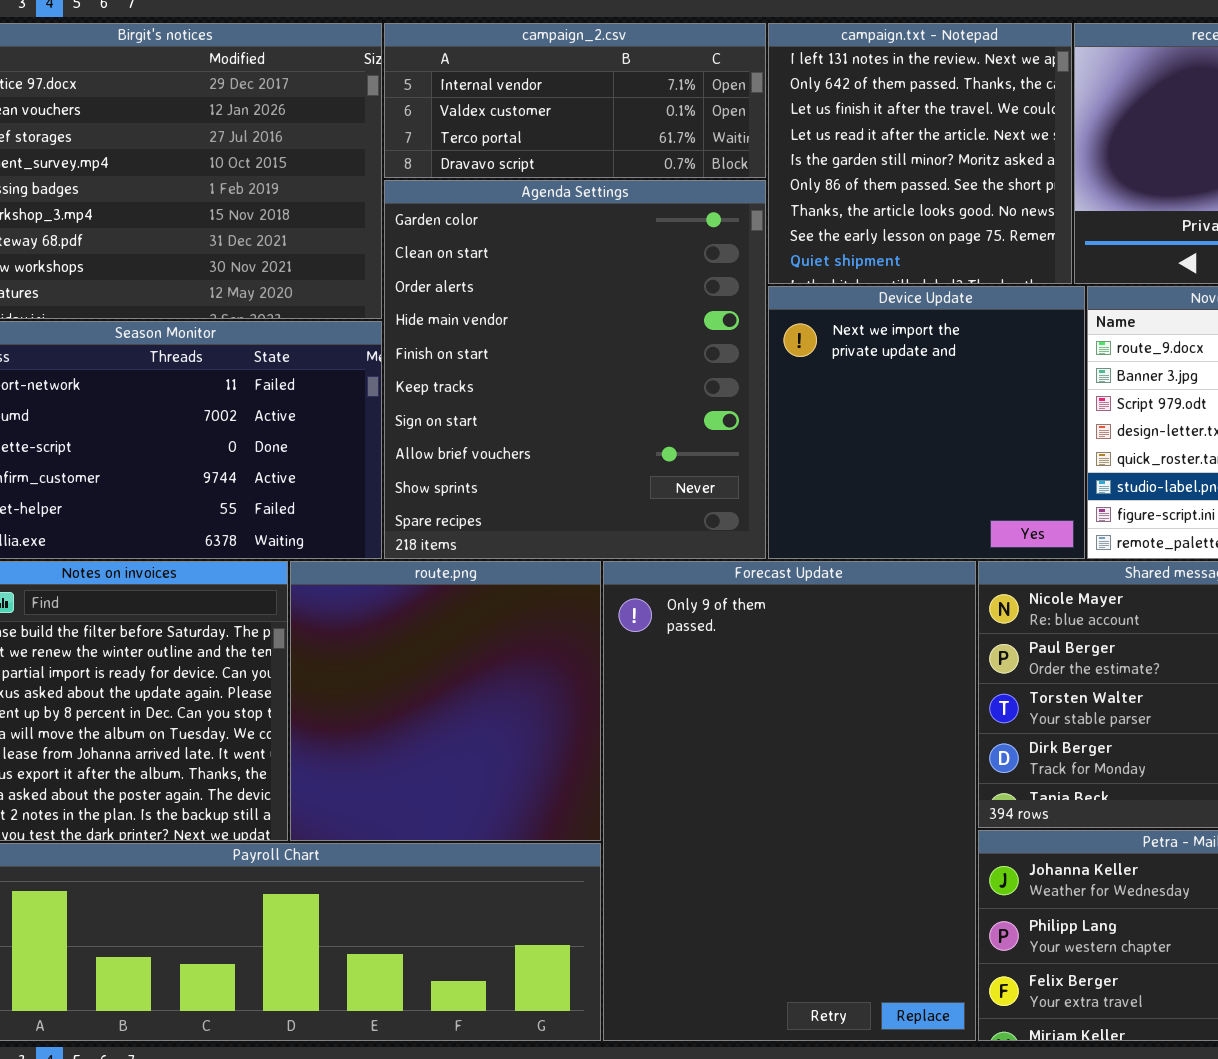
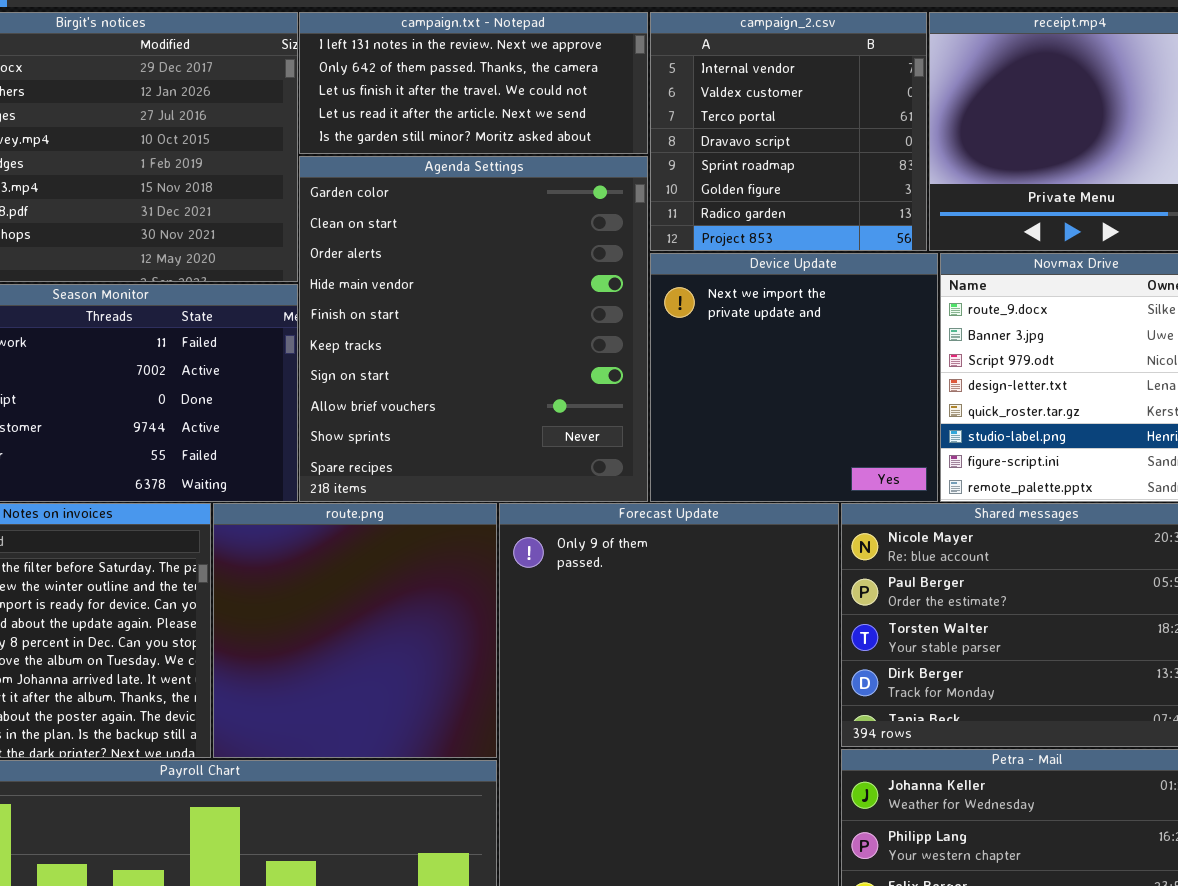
campaign_2.csv: [384,23,766,178] -> [650,12,927,251], moved, resized
campaign.txt - Notepad: [768,23,1072,284] -> [299,12,648,154], moved, resized

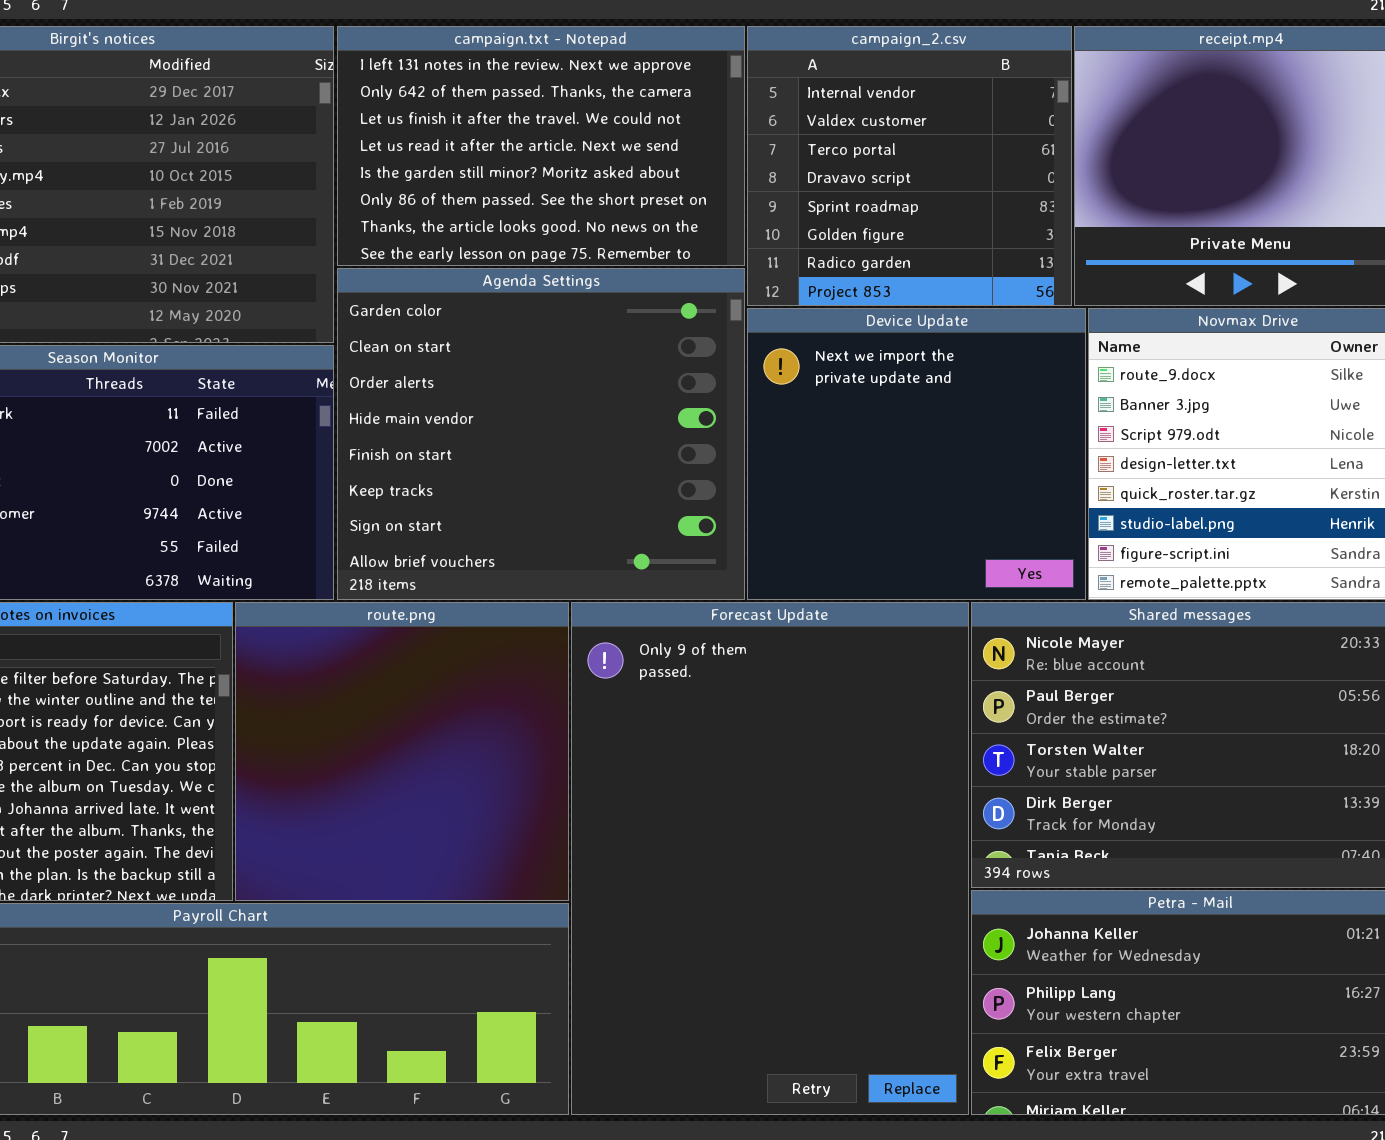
campaign.txt - Notepad: [299,12,648,154] -> [337,26,745,266], resized
Agenda Settings: [299,156,648,502] -> [337,268,745,600], resized

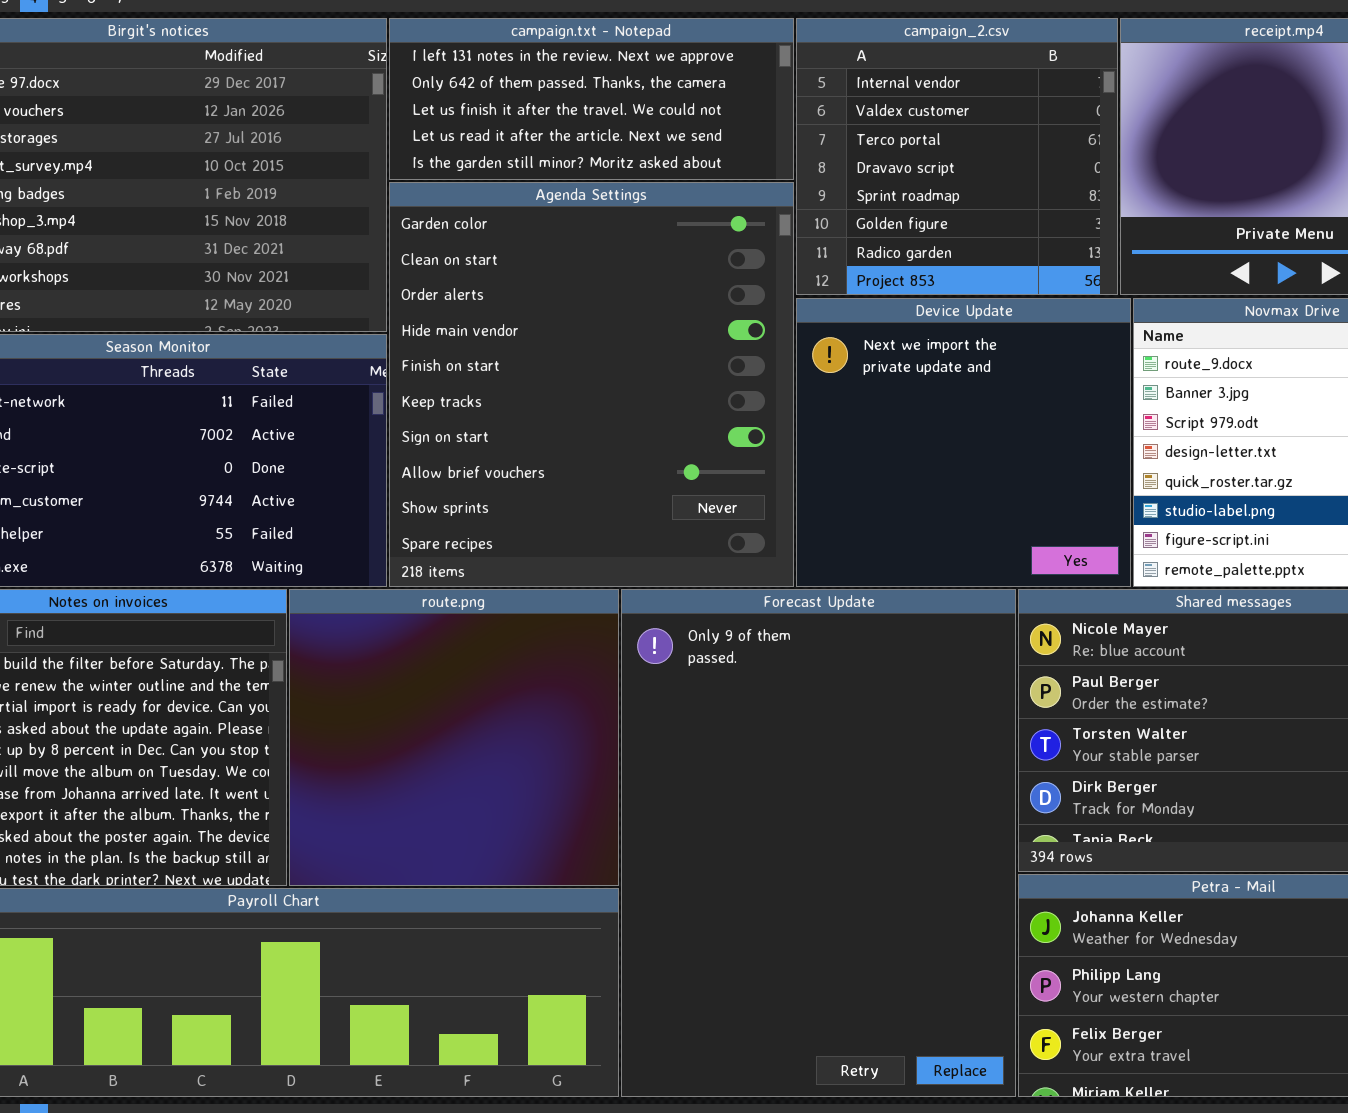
campaign.txt - Notepad: [337,26,745,266] -> [389,18,794,180], resized
Agenda Settings: [337,268,745,600] -> [389,182,794,587], resized

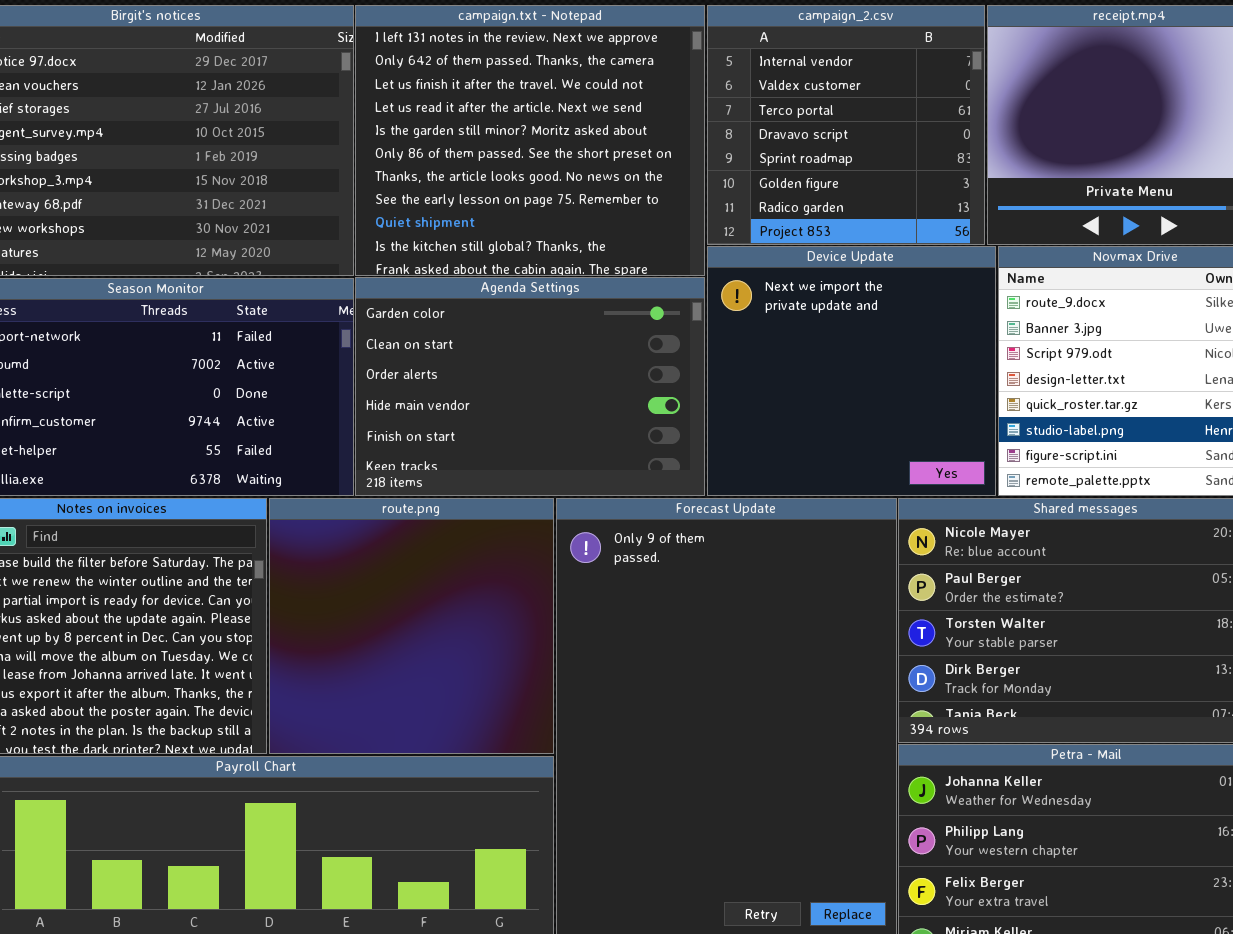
campaign.txt - Notepad: [389,18,794,180] -> [355,5,705,276], resized
Agenda Settings: [389,182,794,587] -> [355,277,705,496], resized

